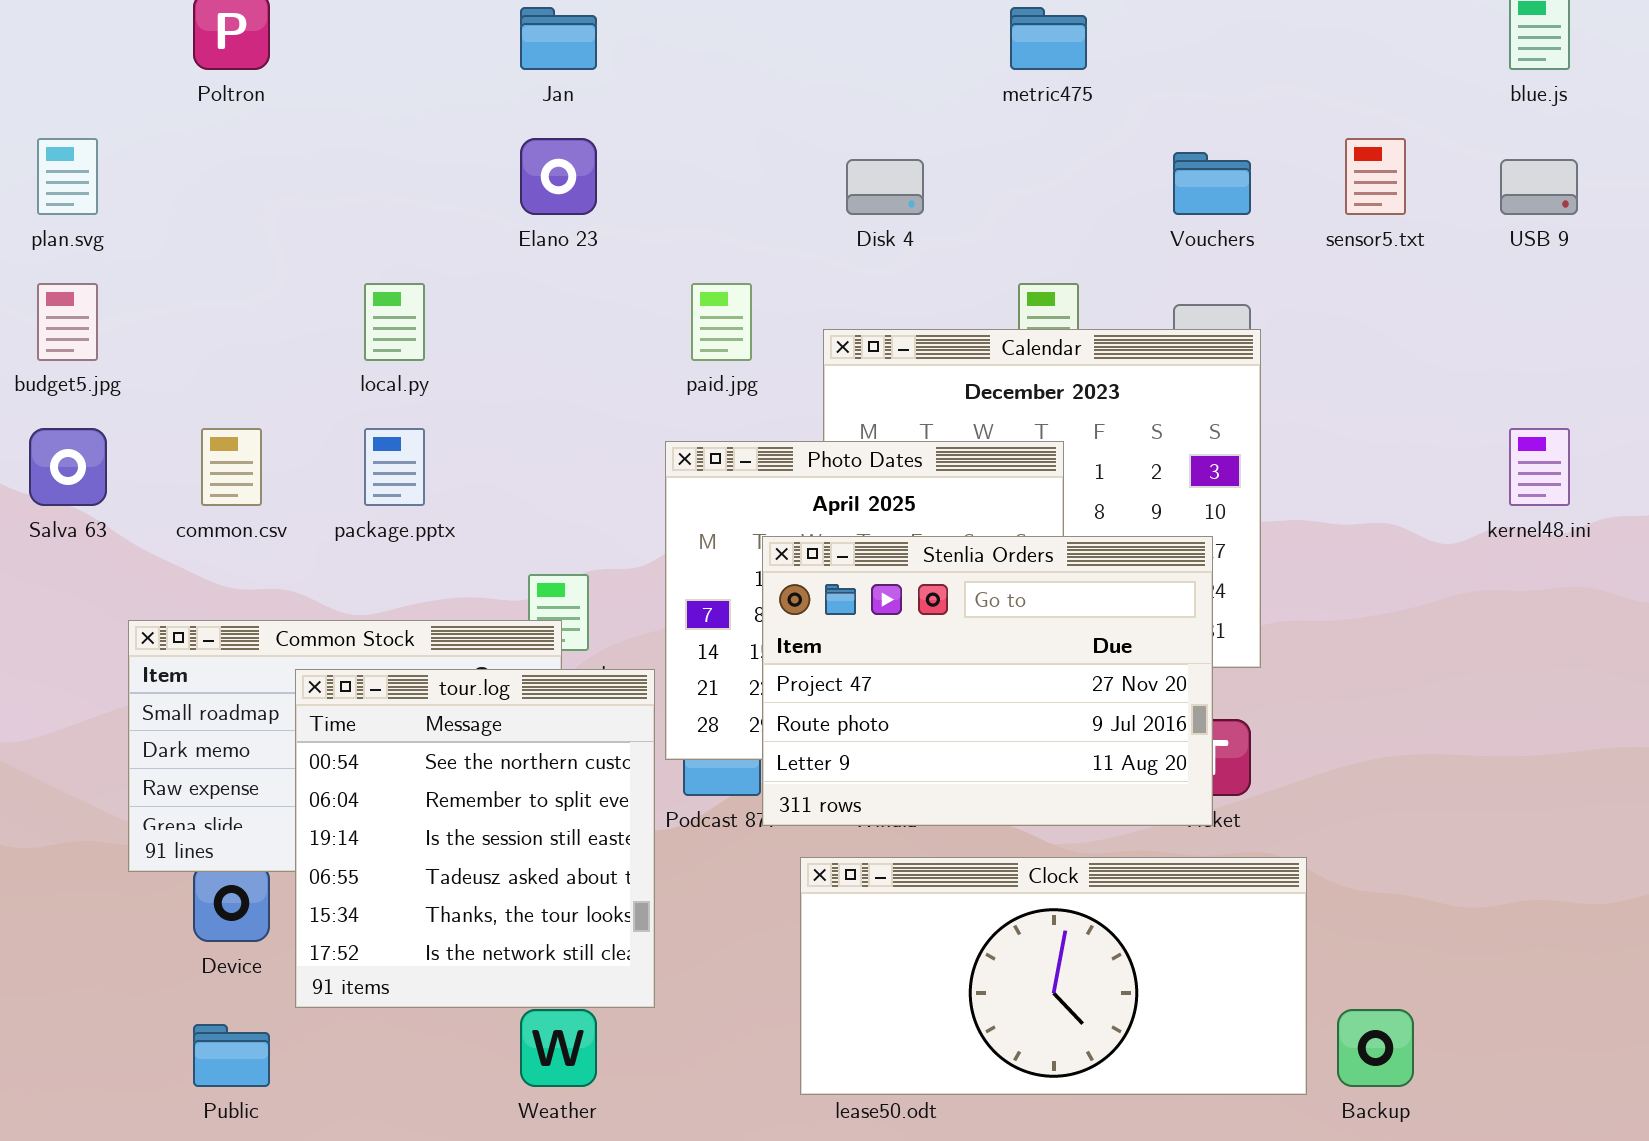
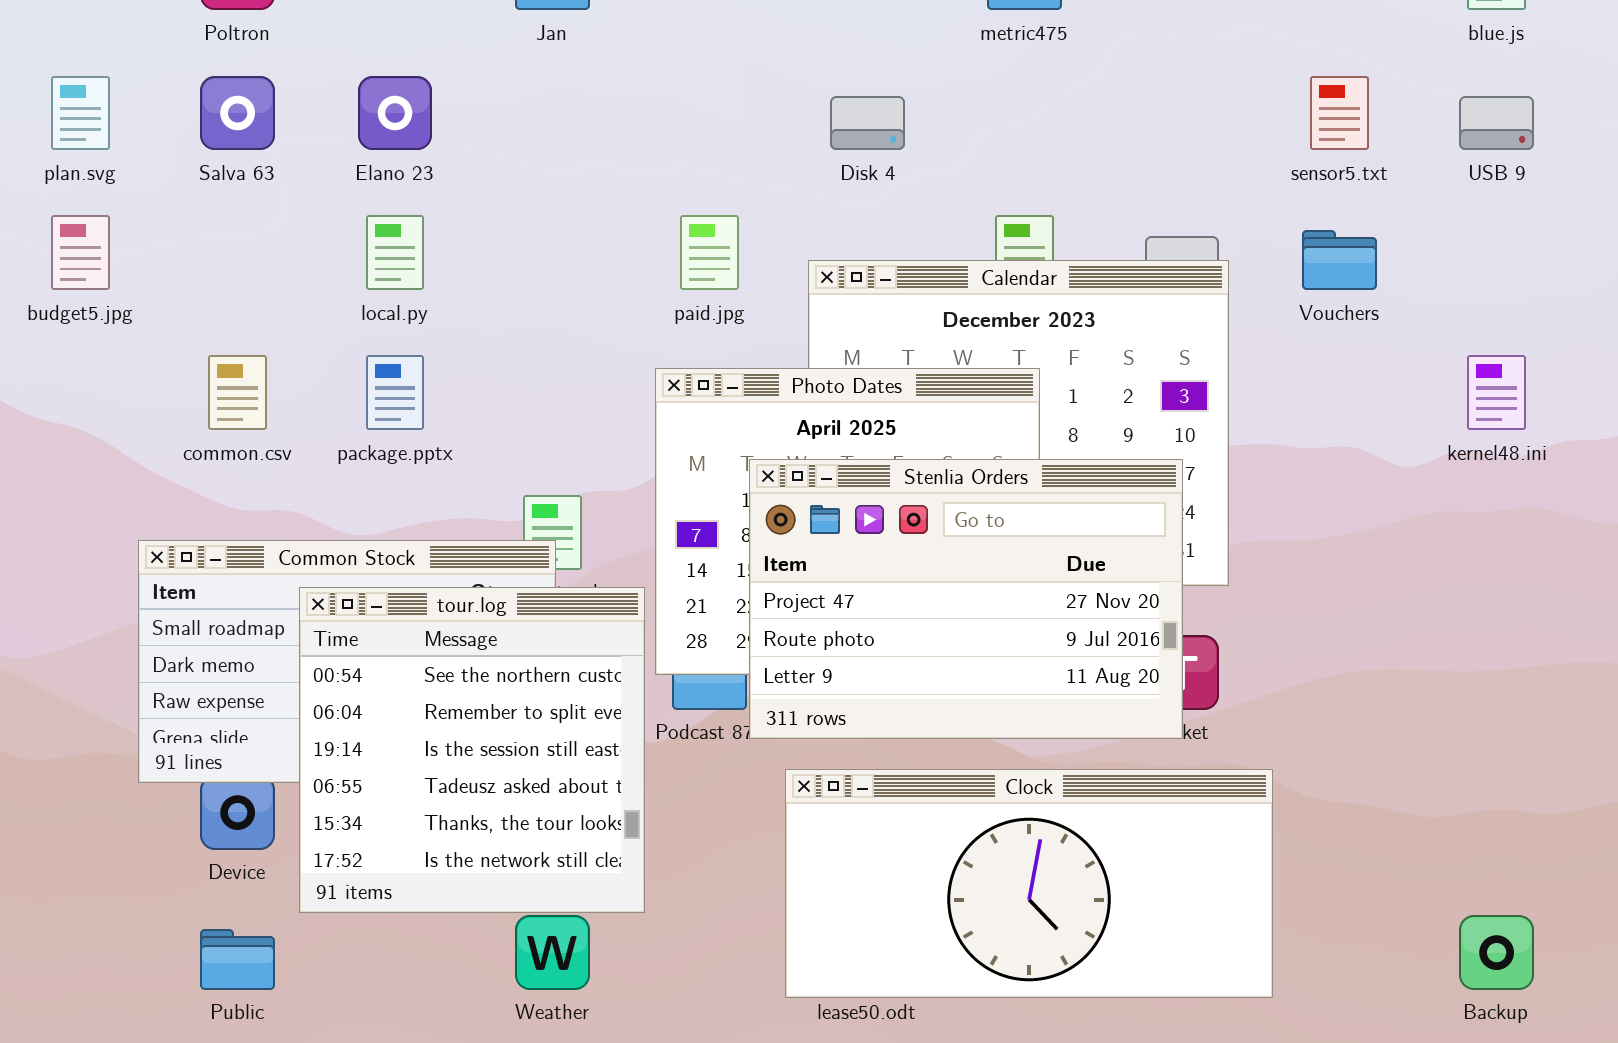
Elano 23: [520,138,597,215] -> [358,76,432,150], moved
Vouchers: [1173,152,1251,215] -> [1302,230,1377,290], moved
Salva 63: [29,428,107,506] -> [200,76,275,150], moved
Backup: [1337,1009,1414,1087] -> [1459,915,1534,990], moved

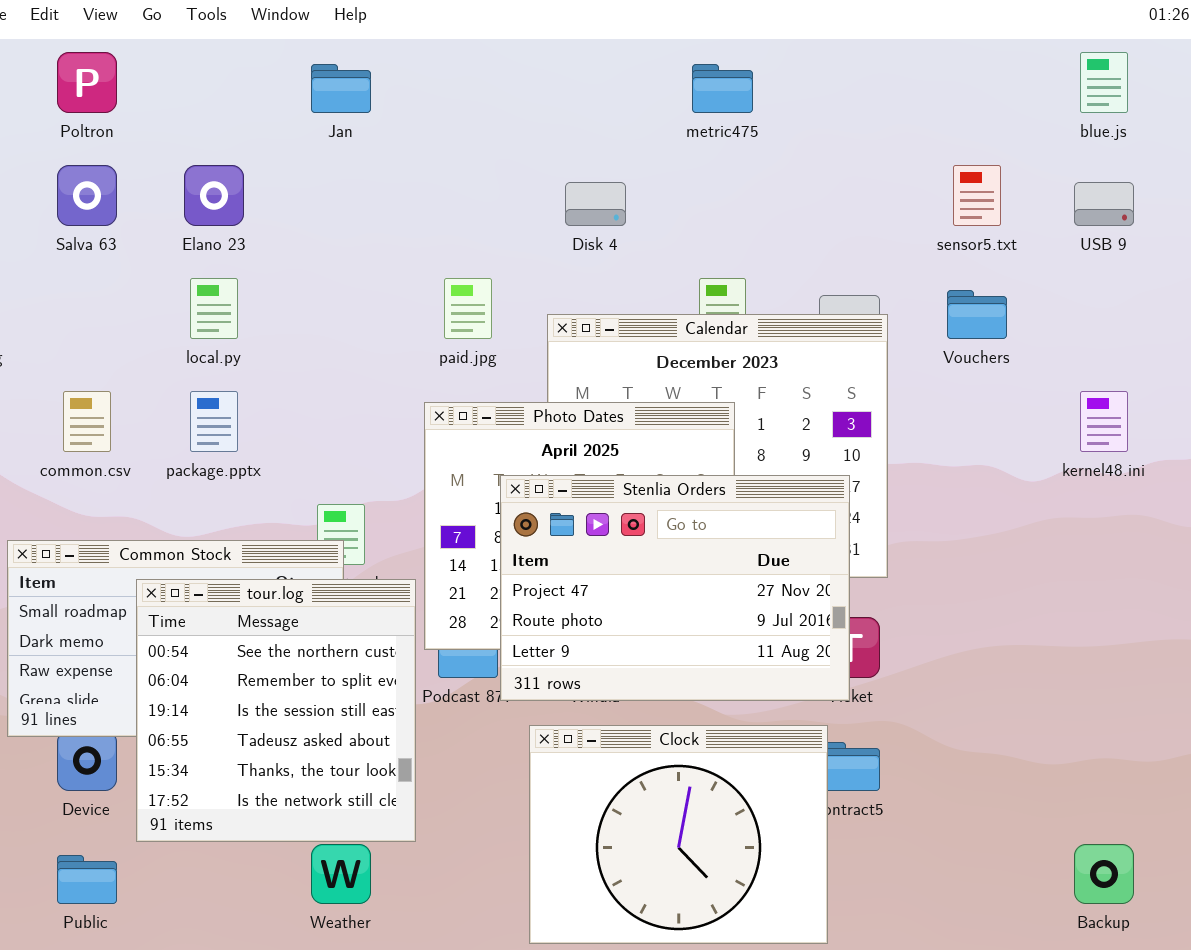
Clock: [785,769,1273,998] -> [529,725,828,944], resized

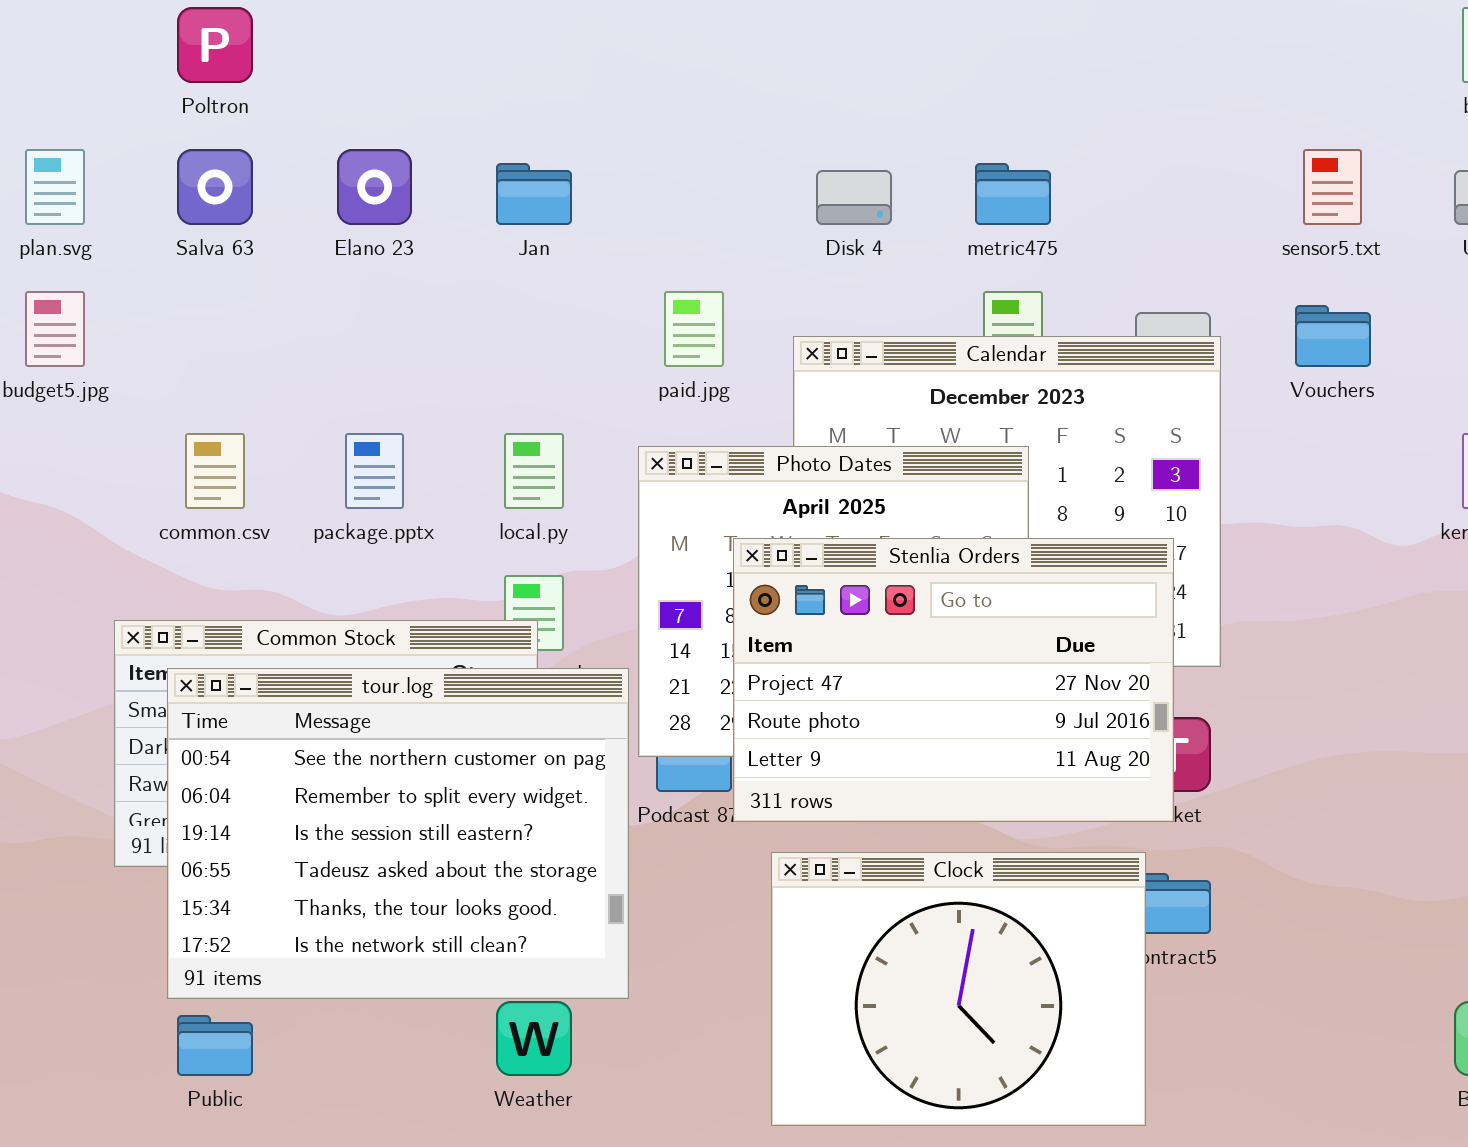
Jan: [311,64,371,113] -> [496,163,572,225], moved
metric475: [692,64,753,113] -> [975,163,1051,225], moved
local.py: [190,278,238,339] -> [504,433,564,509], moved
tour.log: [136,579,416,842] -> [167,668,629,999], resized

